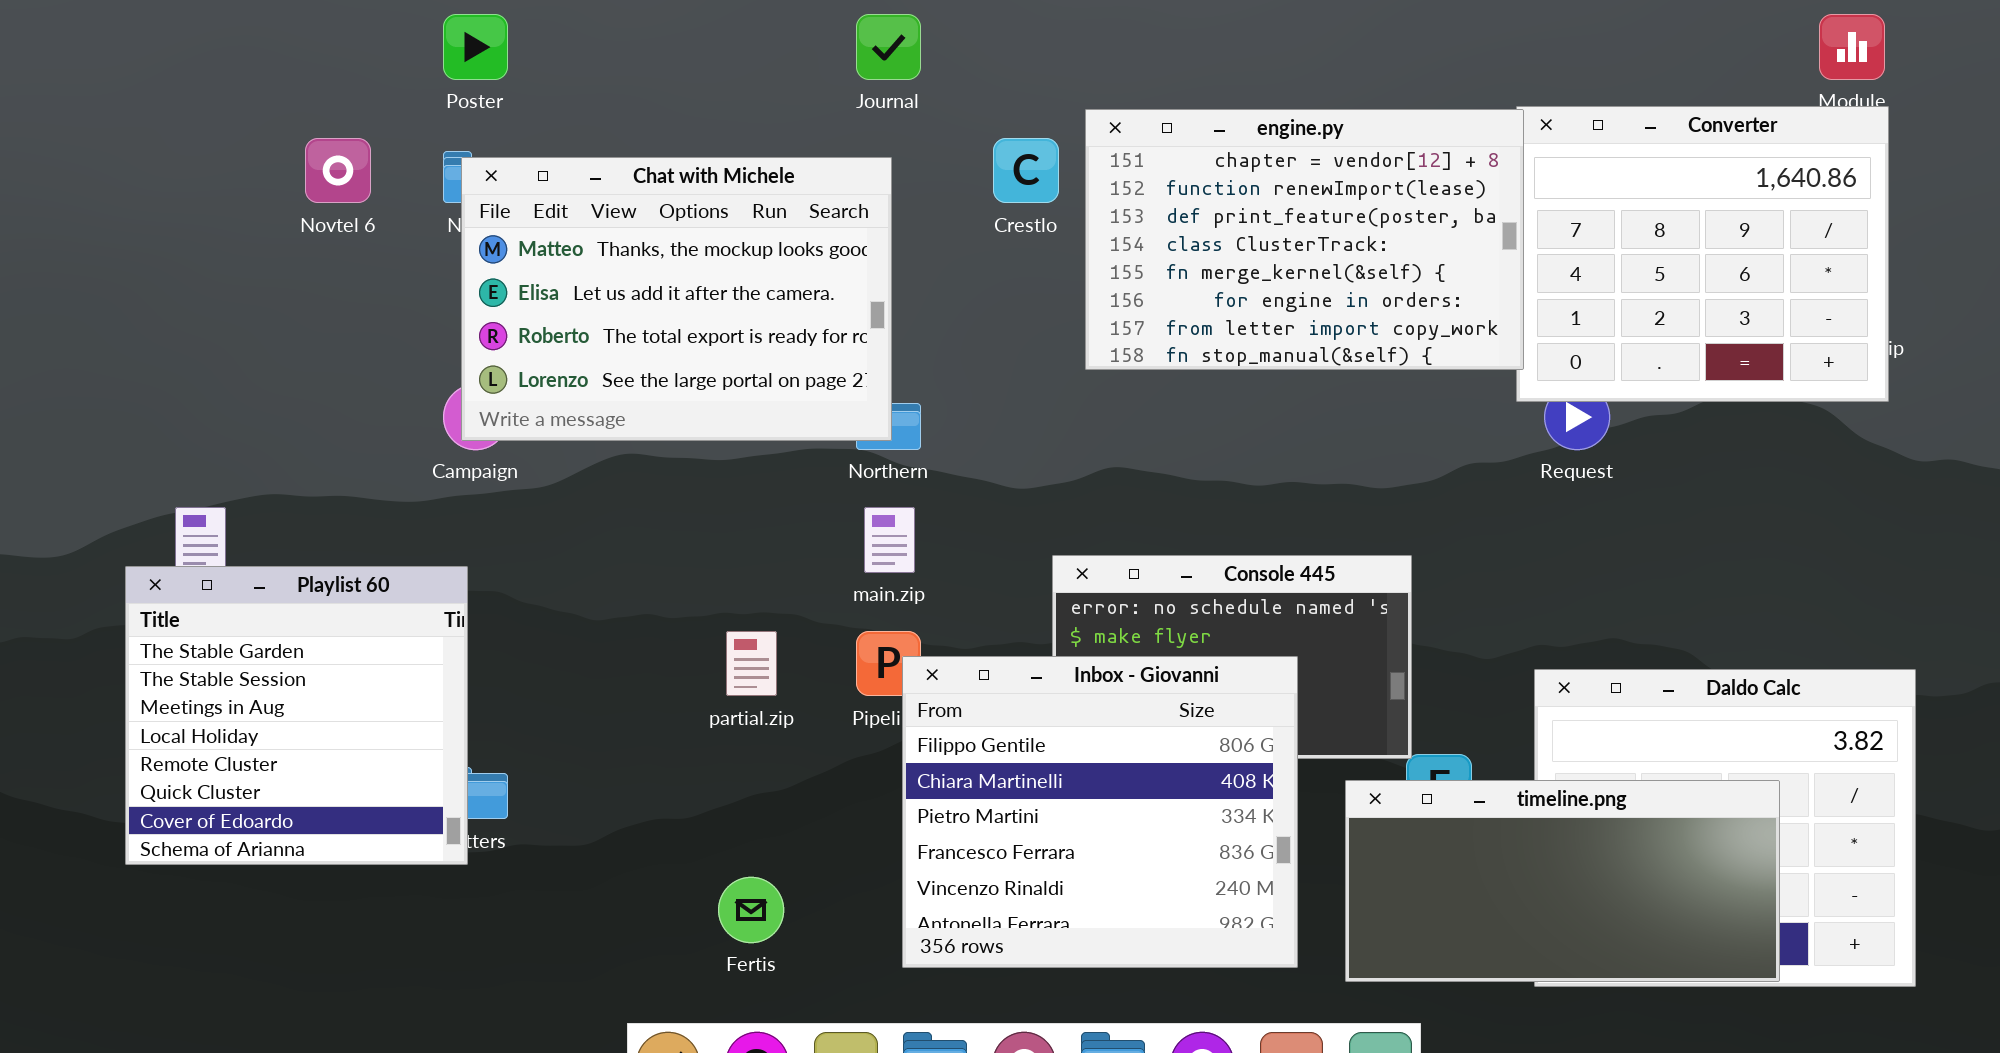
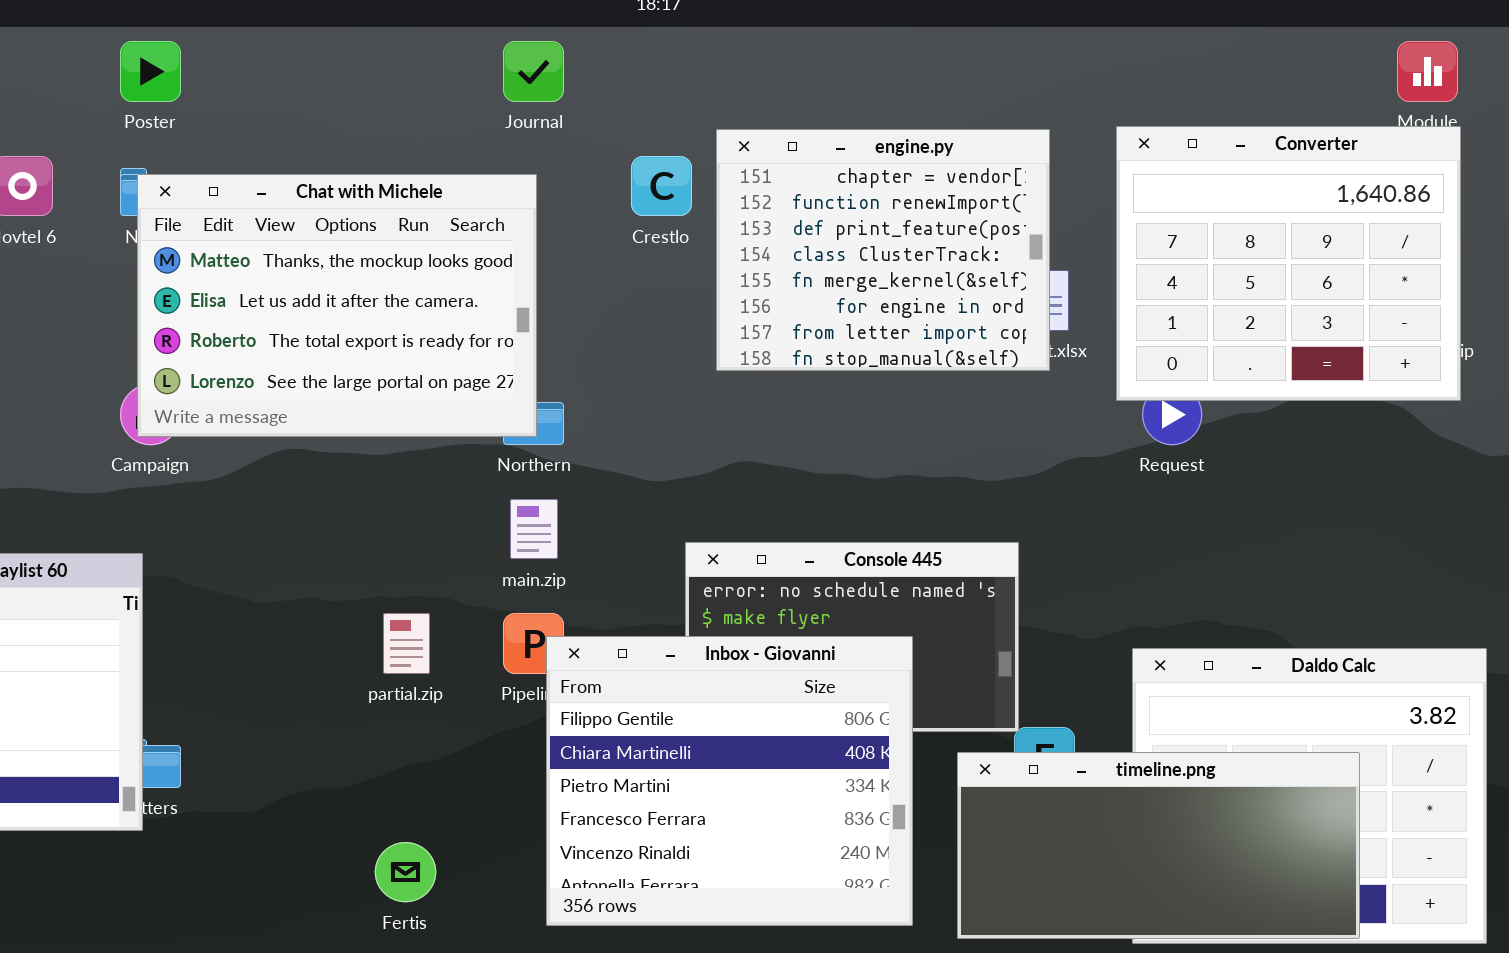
engine.py: [1085,109,1524,370] -> [716,129,1050,371], resized

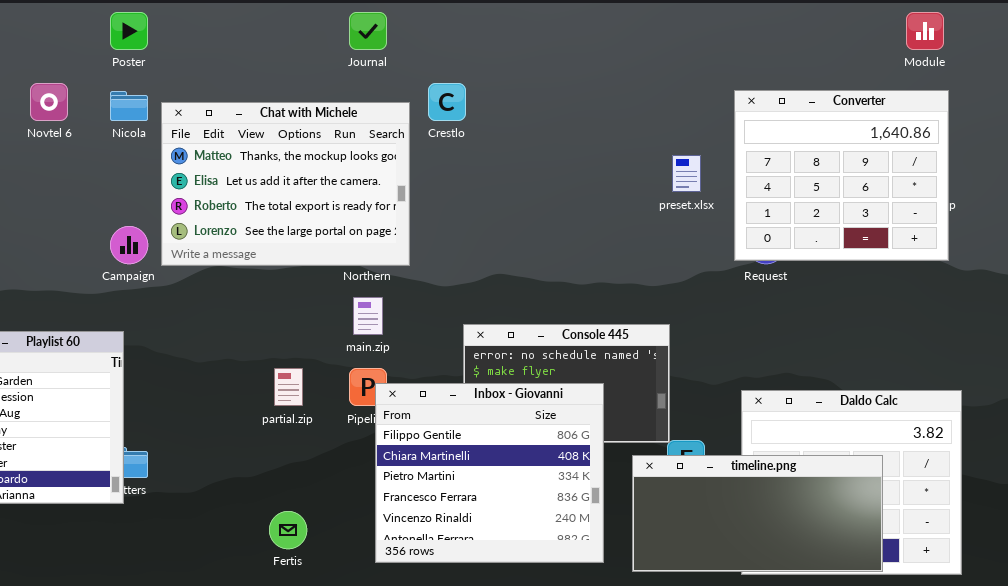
Converter: [1116,126,1461,401] -> [734,90,949,261], moved
engine.py: [716,129,1050,371] -> none, closed
Chat with Michele: [137,174,537,437] -> [161,102,410,266], moved

